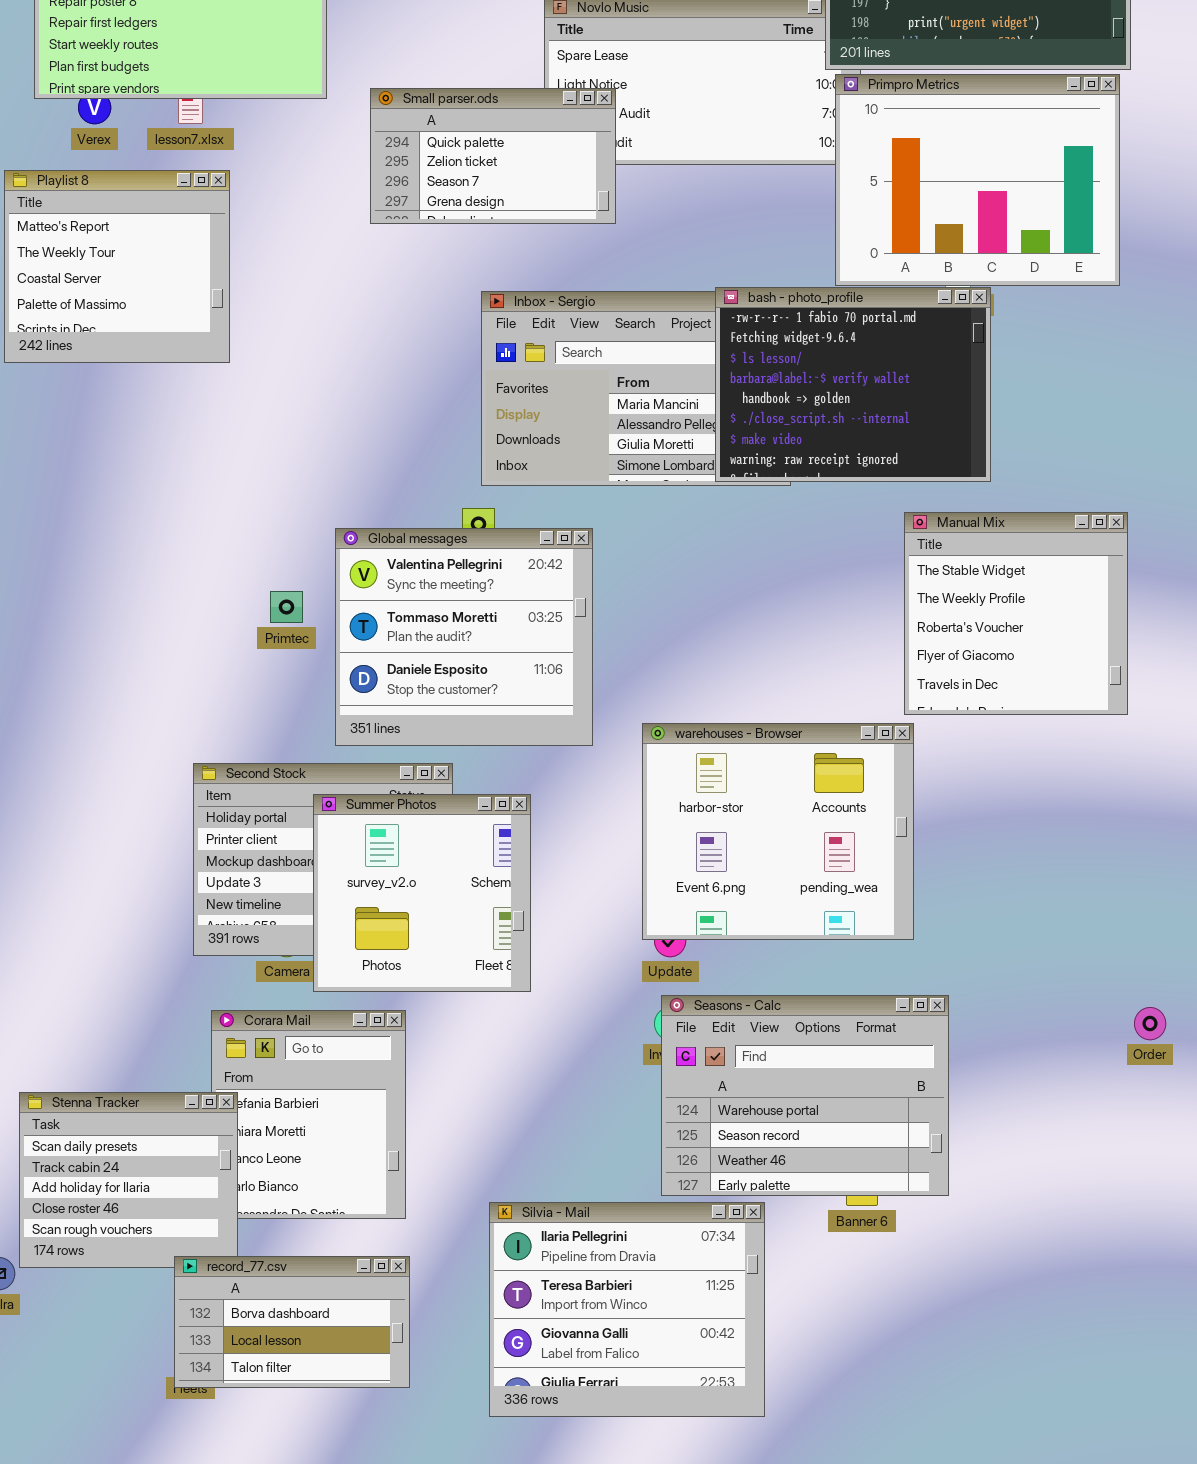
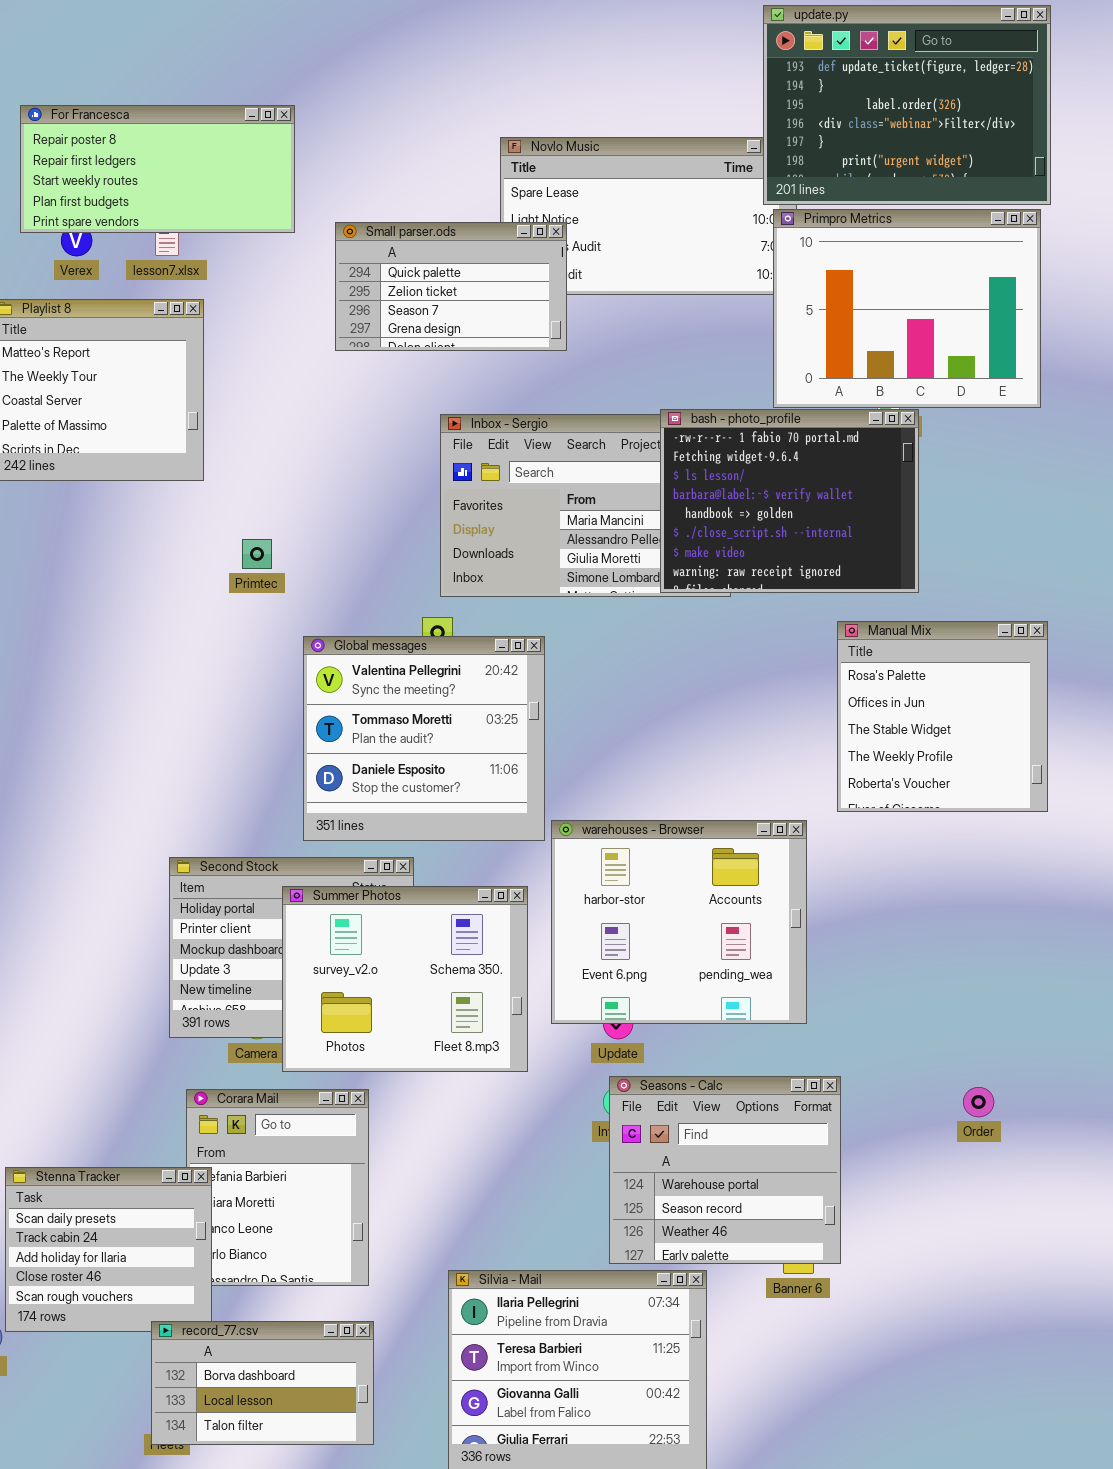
Manual Mix: [904,512,1128,715] -> [837,621,1048,812], scrolled up 2 rows
Primtec: [270,591,303,623] -> [242,539,272,569], moved
warehouses - Browser: [642,723,914,940] -> [551,820,807,1024], moved
Summer Photos: [313,794,531,992] -> [282,886,528,1072], resized
Seasons - Calc: [661,995,949,1196] -> [609,1076,841,1264], resized
Order: [1134,1007,1166,1040] -> [963,1087,994,1117], moved

